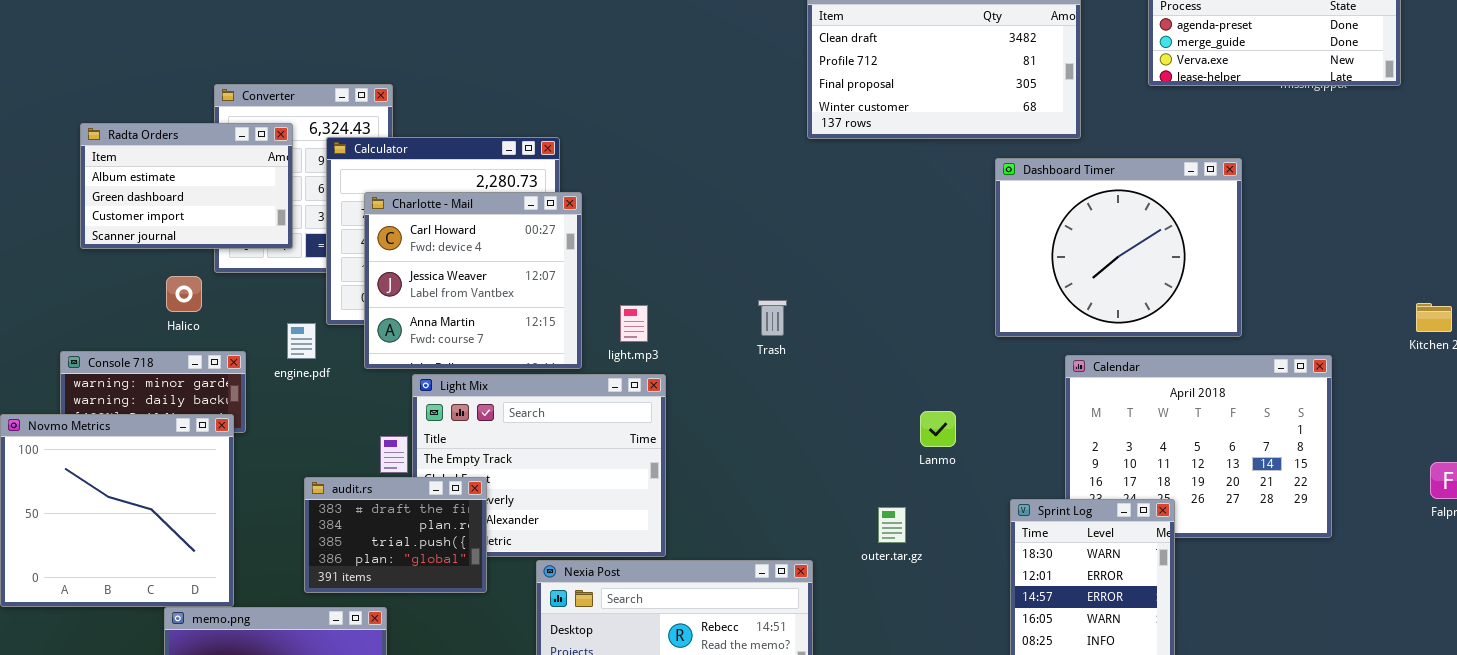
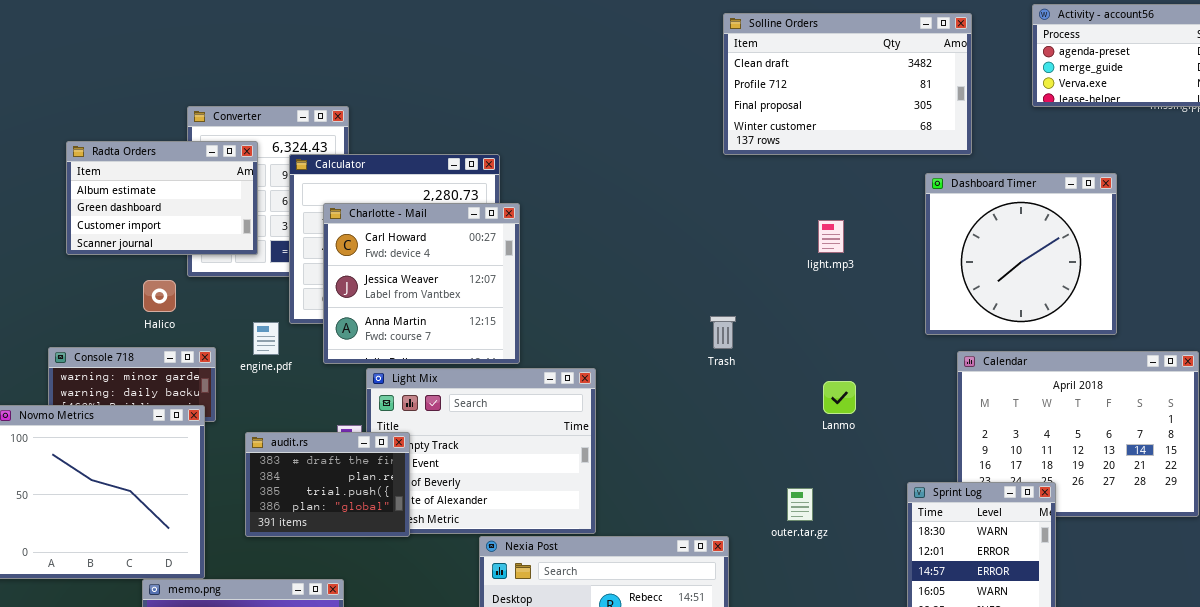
Dashboard Timer: [995,158,1242,337] -> [925,173,1117,335], resized
Trash: [758,300,787,336] -> [710,316,736,349], moved
light.mp3: [620,305,648,342] -> [818,220,844,253], moved
Lanmo: [920,411,956,447] -> [823,381,856,414], moved
audit.rs: [304,477,487,593] -> [245,432,410,537], moved

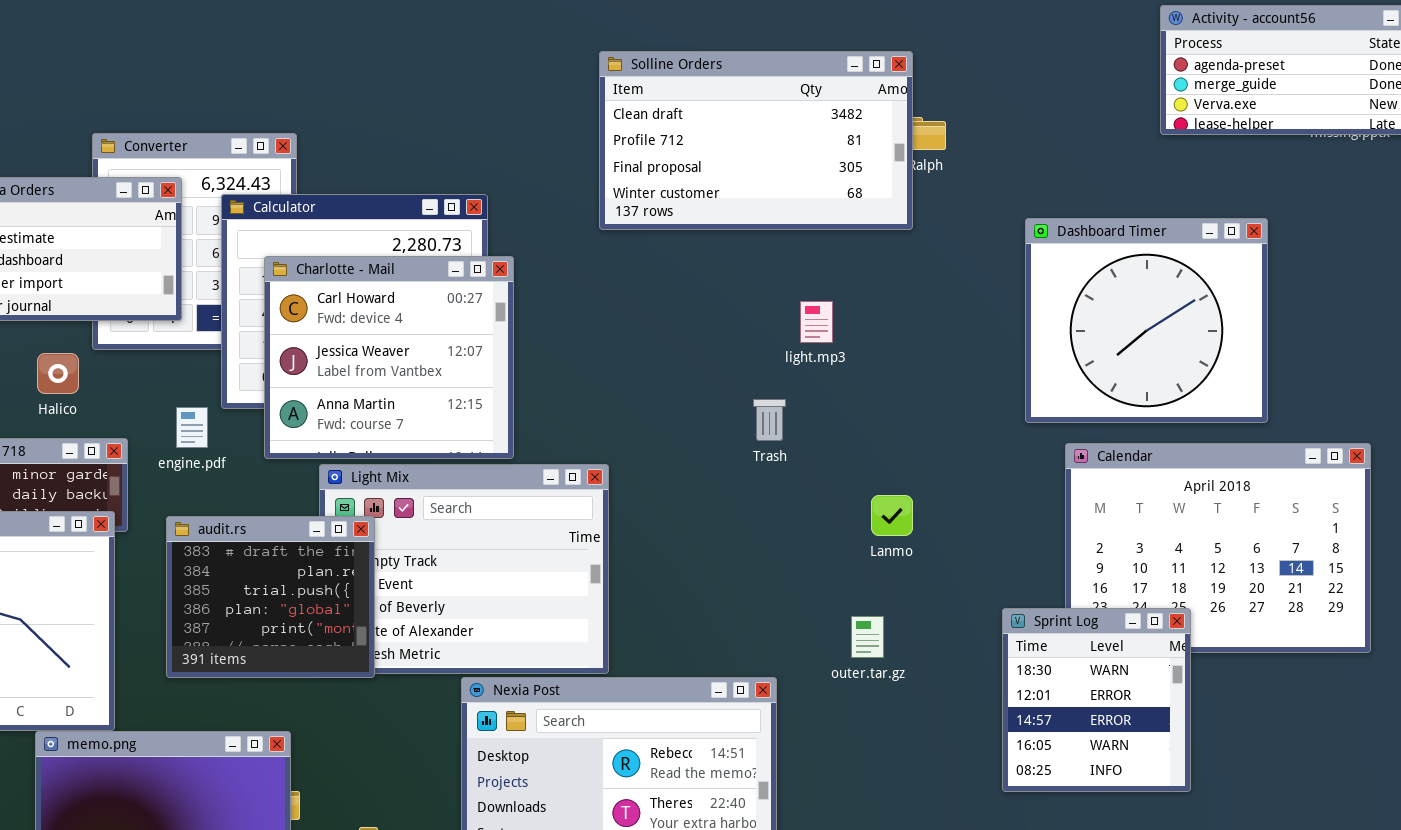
Solline Orders: [723,13,972,155] -> [599,51,913,230], moved
light.mp3: [818,220,844,253] -> [800,301,833,343], moved
Lanmo: [823,381,856,414] -> [871,495,913,536], moved
audit.rs: [245,432,410,537] -> [166,516,375,678], resized

